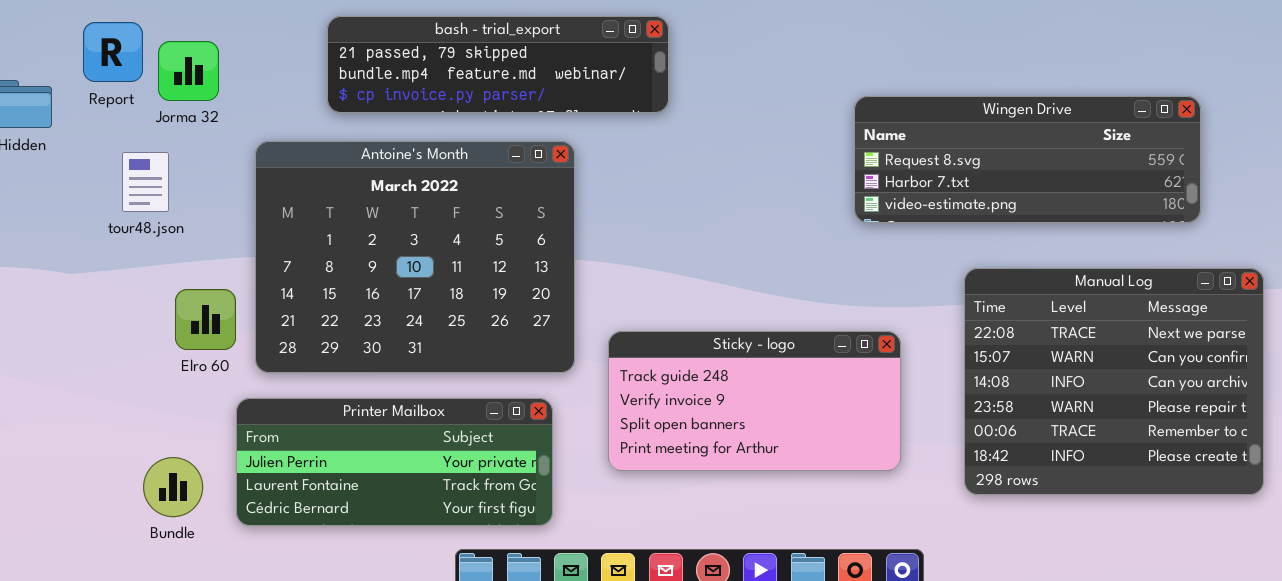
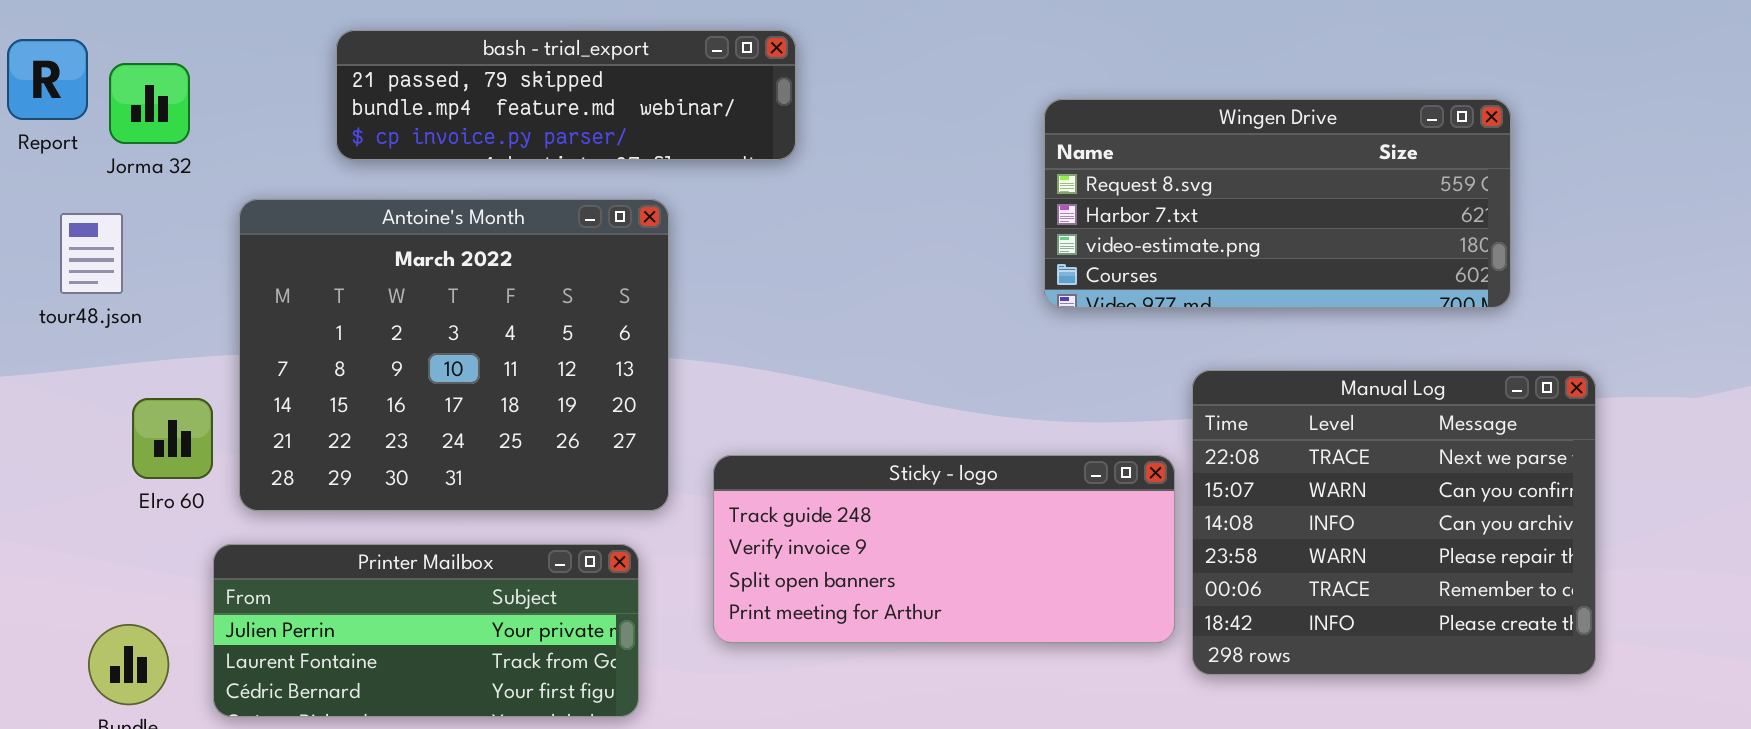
Wingen Drive: [854,96,1201,223] -> [1044,99,1511,308], resized
Sticky - logo: [608,331,901,471] -> [713,455,1175,643], resized

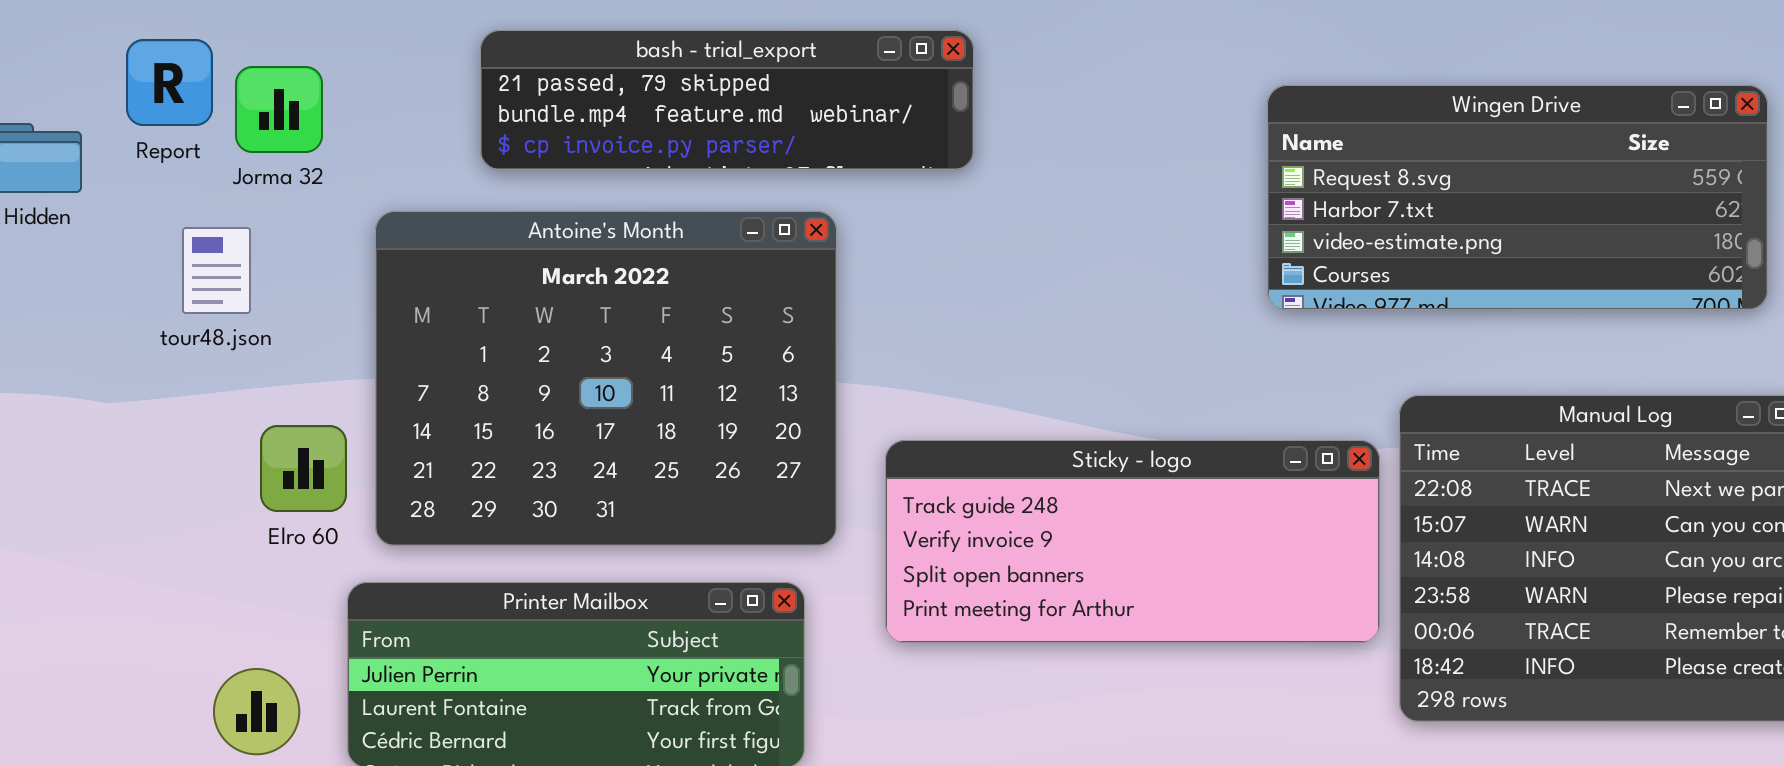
Wingen Drive: [1044,99,1511,308] -> [1267,85,1768,310], moved
Sticky - logo: [713,455,1175,643] -> [885,440,1380,643], moved

